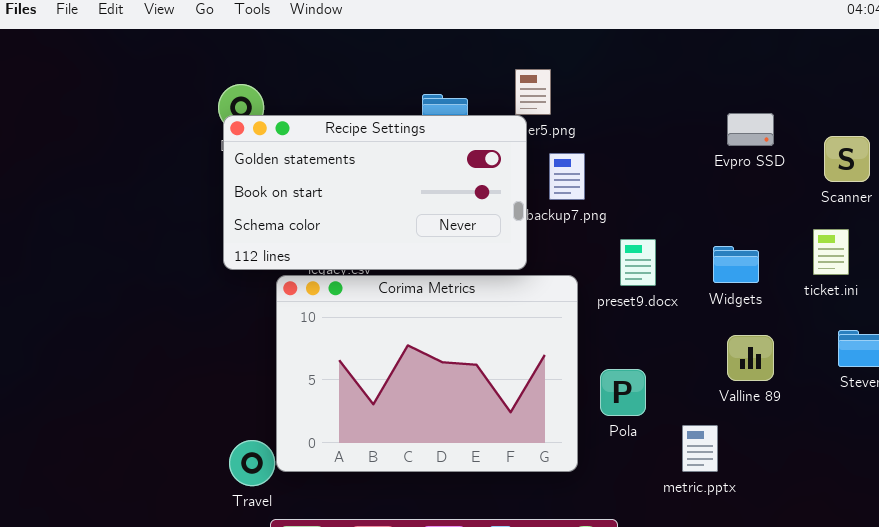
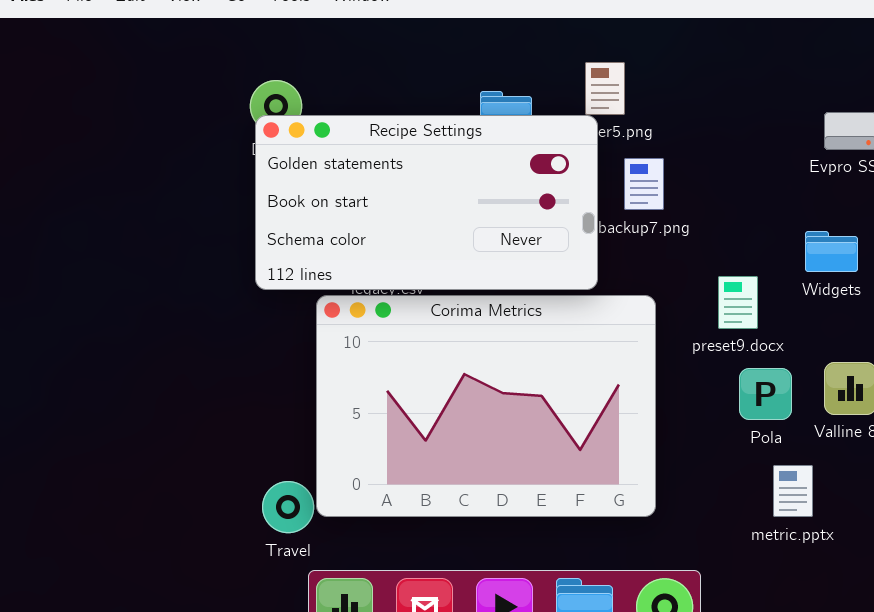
preset9.docx: [620,239,656,286] -> [718,276,758,329], moved
Widgets: [713,246,759,283] -> [805,231,858,272], moved
Pola: [600,369,646,416] -> [739,368,792,420], moved

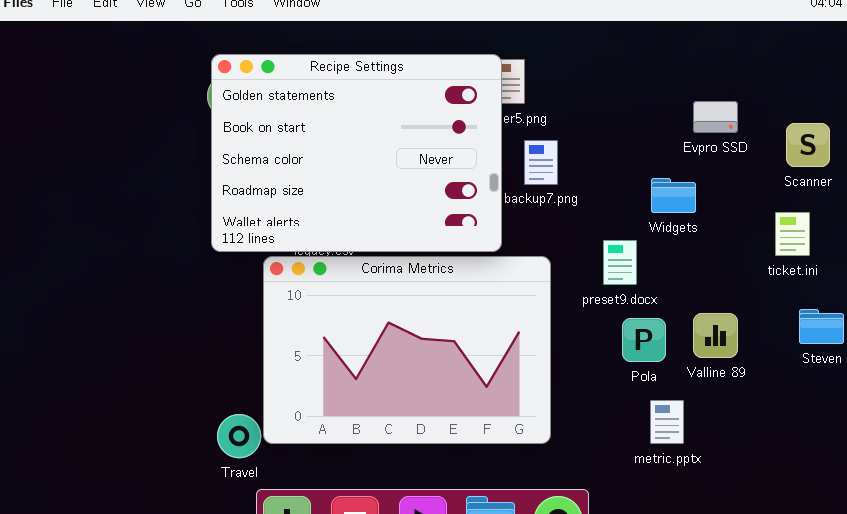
Recipe Settings: [255,115,598,290] -> [211,54,502,252], resized
Widgets: [805,231,858,272] -> [651,178,696,213], moved

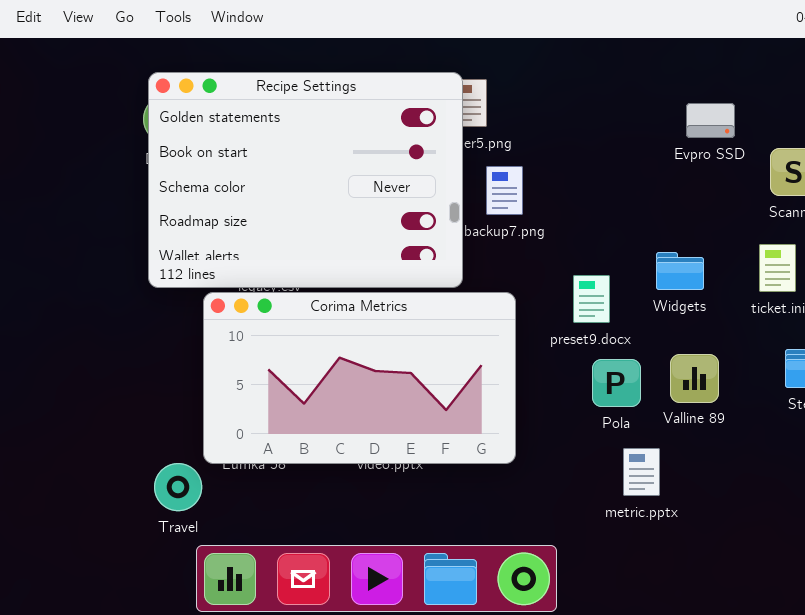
Evpro SSD: [693,101,738,133] -> [686,103,735,138], moved
Widgets: [651,178,696,213] -> [656,252,704,290], moved
Corima Metrics: [263,256,551,444] -> [203,292,516,464], resized

